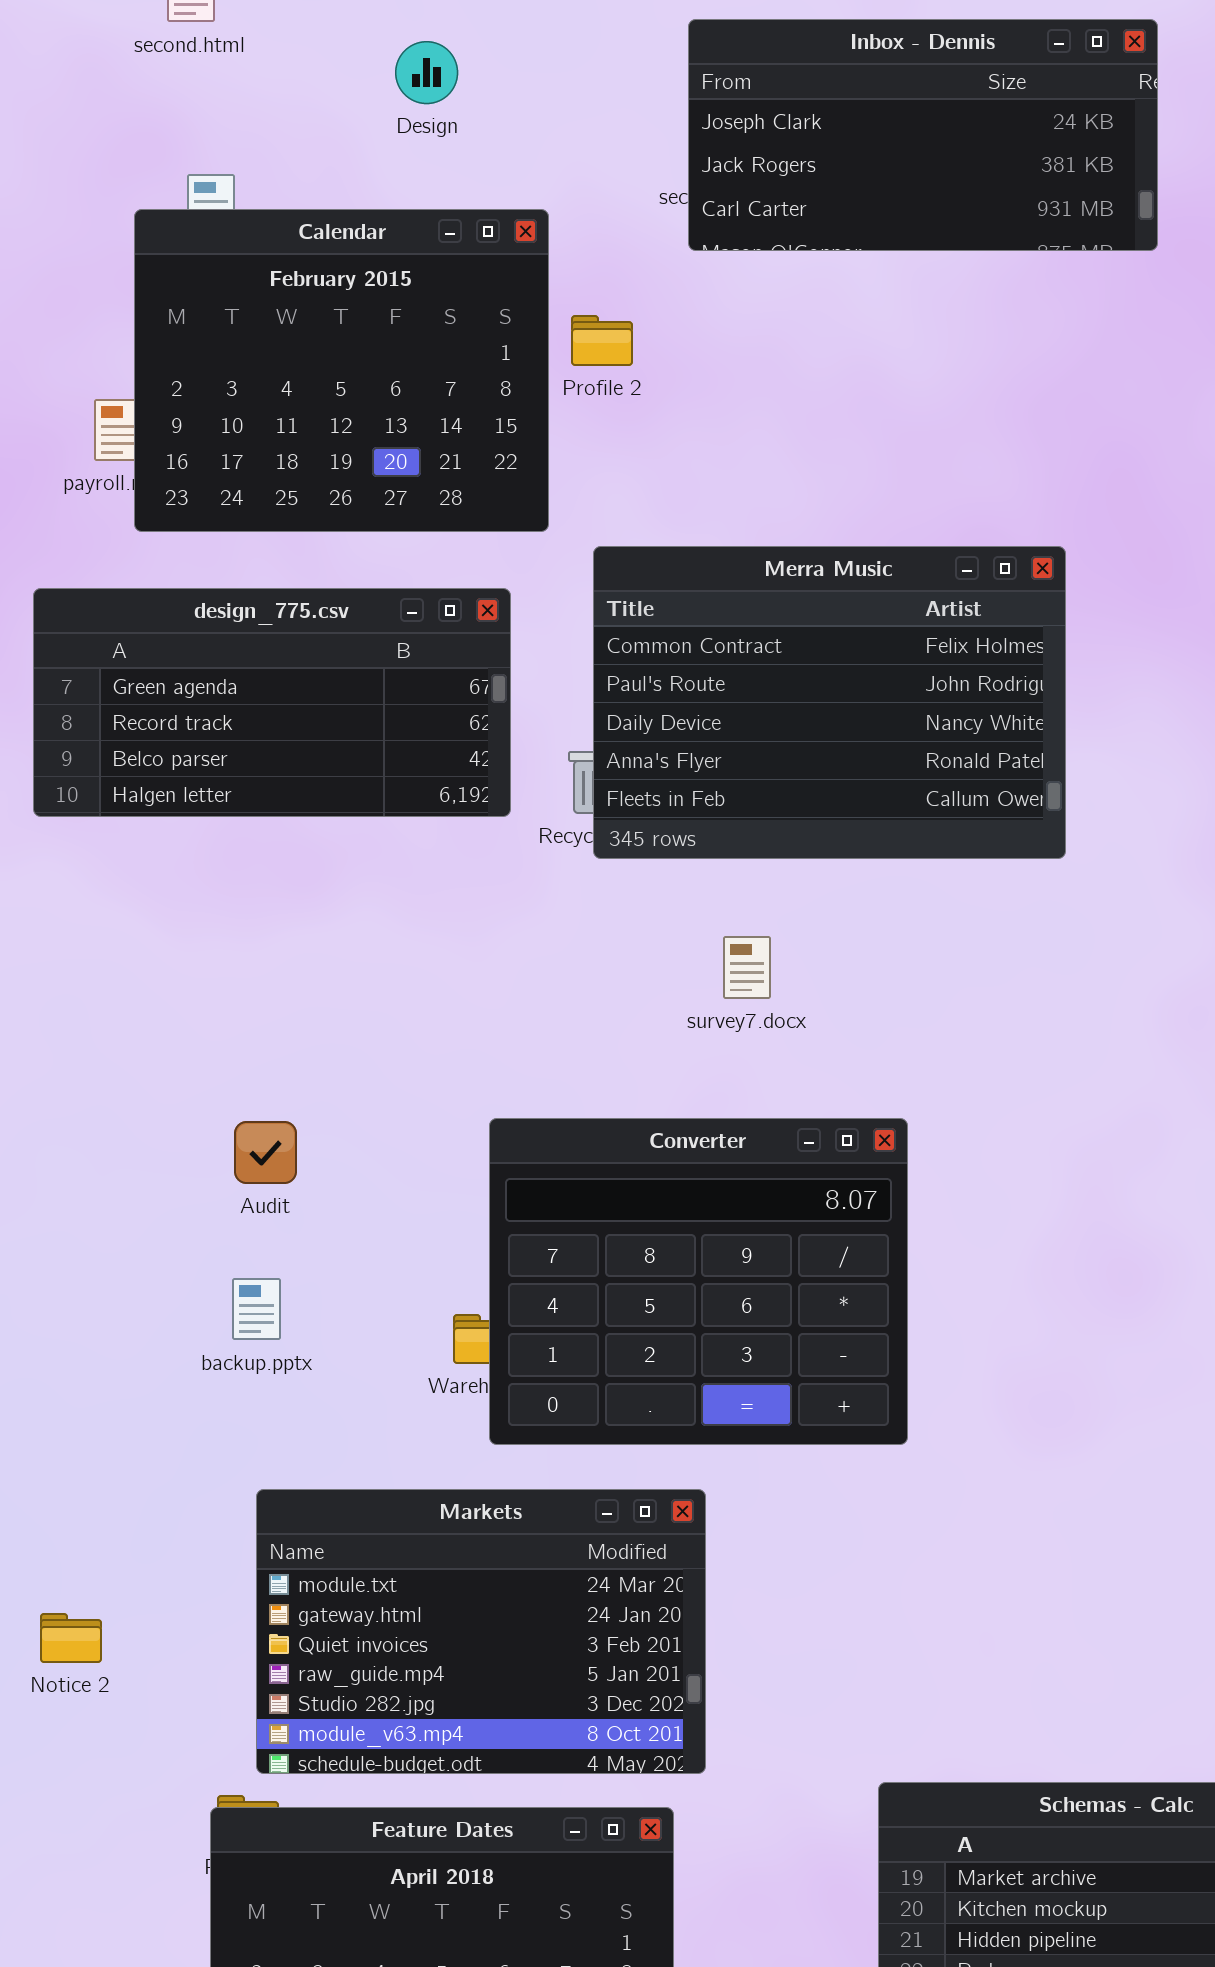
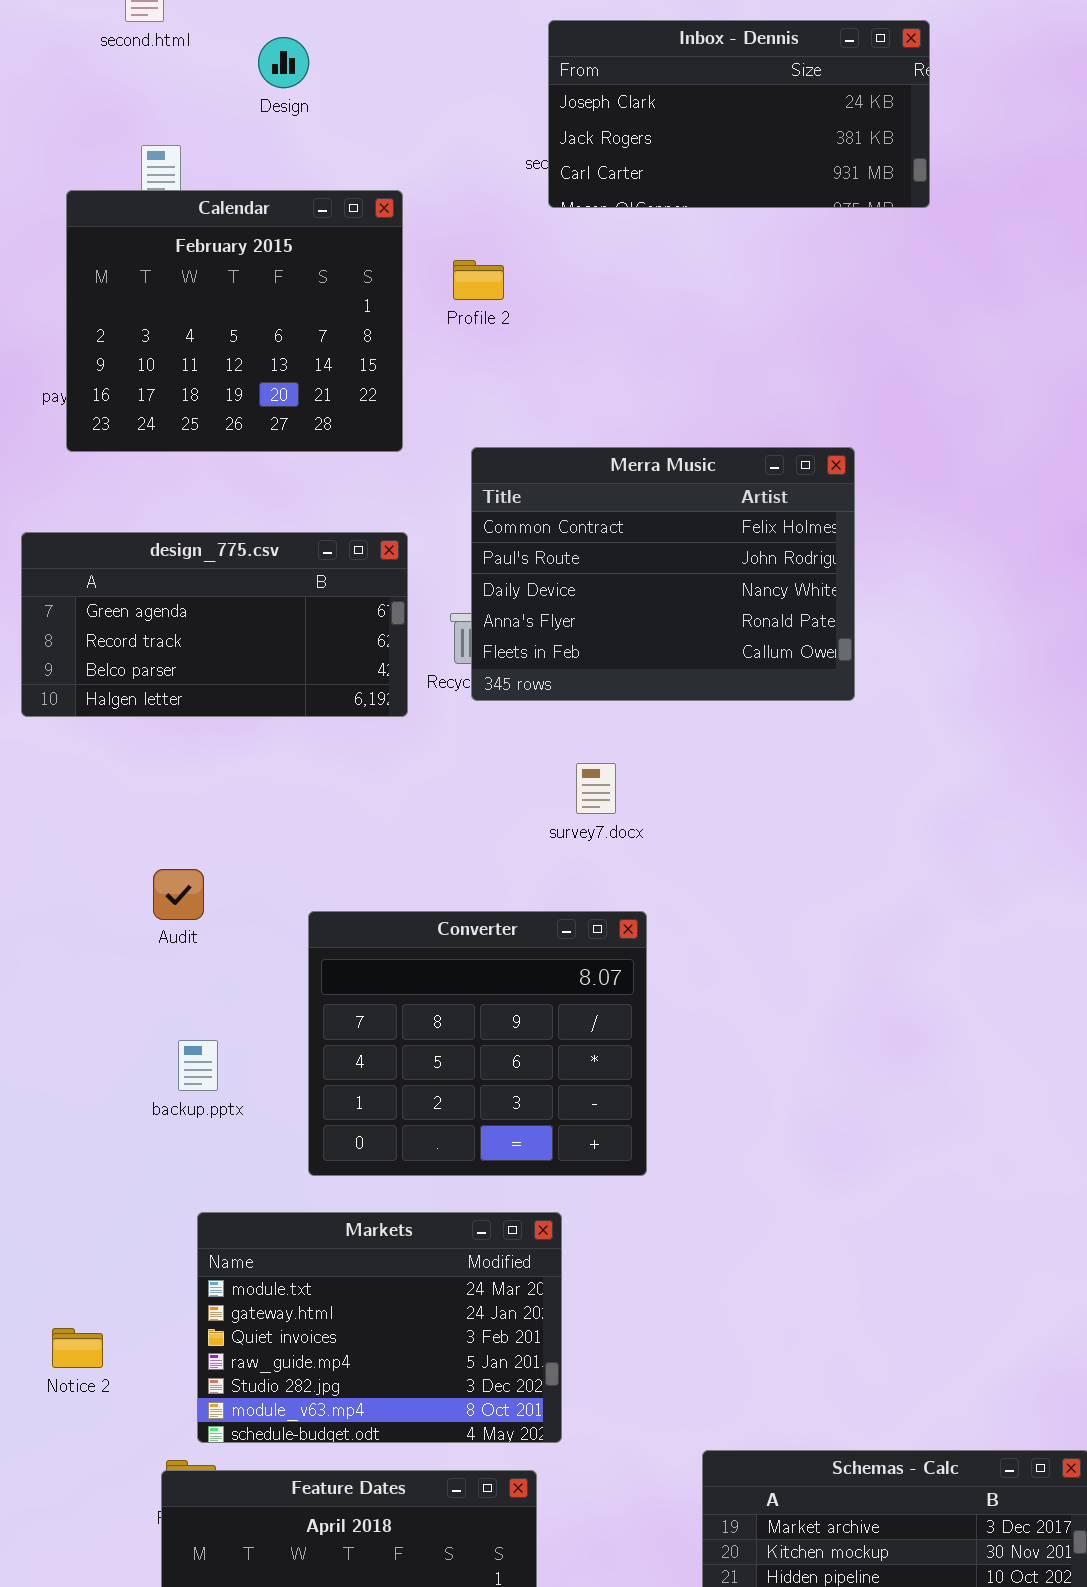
Design: [395,41,458,104] -> [258,37,309,88], moved
Calendar: [134,209,549,532] -> [66,190,403,452], moved
design_775.csv: [33,588,511,817] -> [21,532,408,717], moved
Converter: [489,1118,908,1445] -> [308,911,647,1176], moved
Audit: [234,1121,297,1184] -> [153,869,204,920], moved
Notice 2: [40,1613,102,1663] -> [52,1328,103,1368], moved

